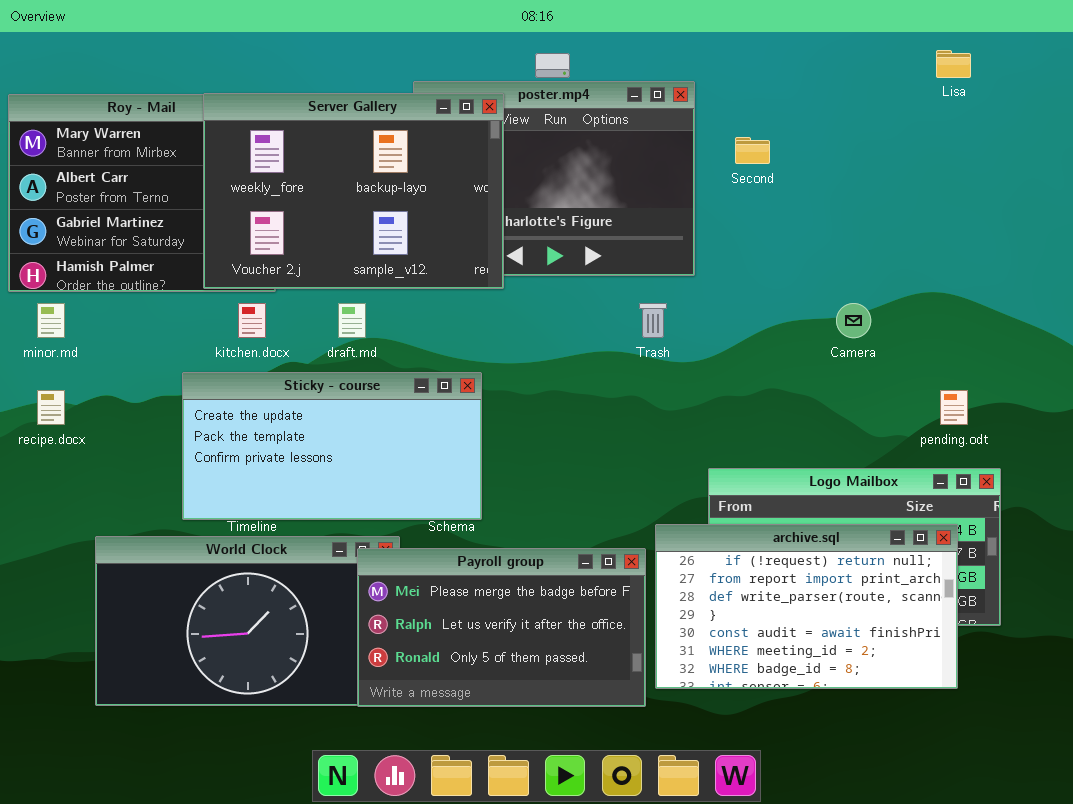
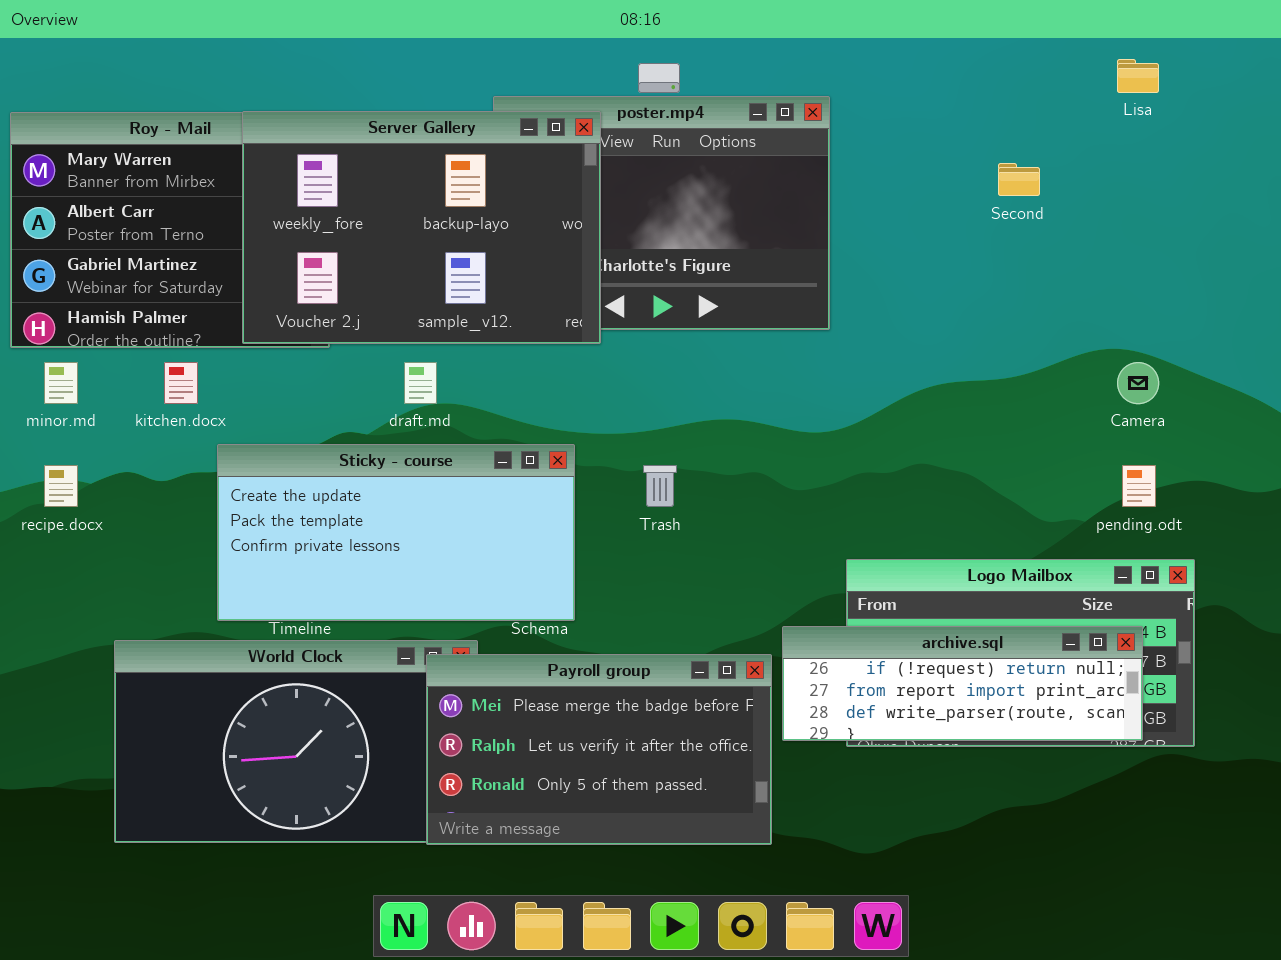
Second: [735,137,770,164] -> [998,163,1040,196], moved
kitchen.docx: [238,303,266,338] -> [164,362,198,404], moved
Trash: [639,303,667,338] -> [643,465,677,507], moved
Camera: [836,303,871,338] -> [1117,362,1159,404], moved
archive.sql: [655,524,958,689] -> [782,626,1143,741], resized

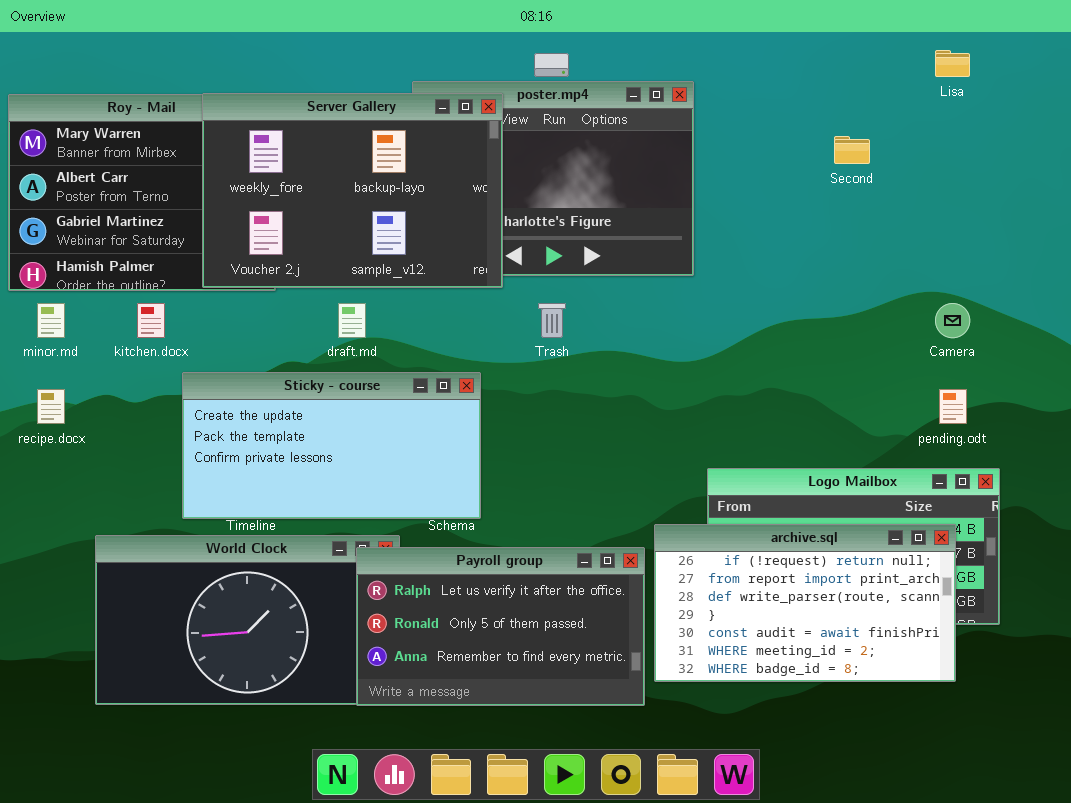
Trash: [643,465,677,507] -> [538,303,566,338], moved
archive.sql: [782,626,1143,741] -> [654,524,956,682], resized
Payroll group: [426,654,772,845] -> [356,547,645,706], scrolled down 1 row

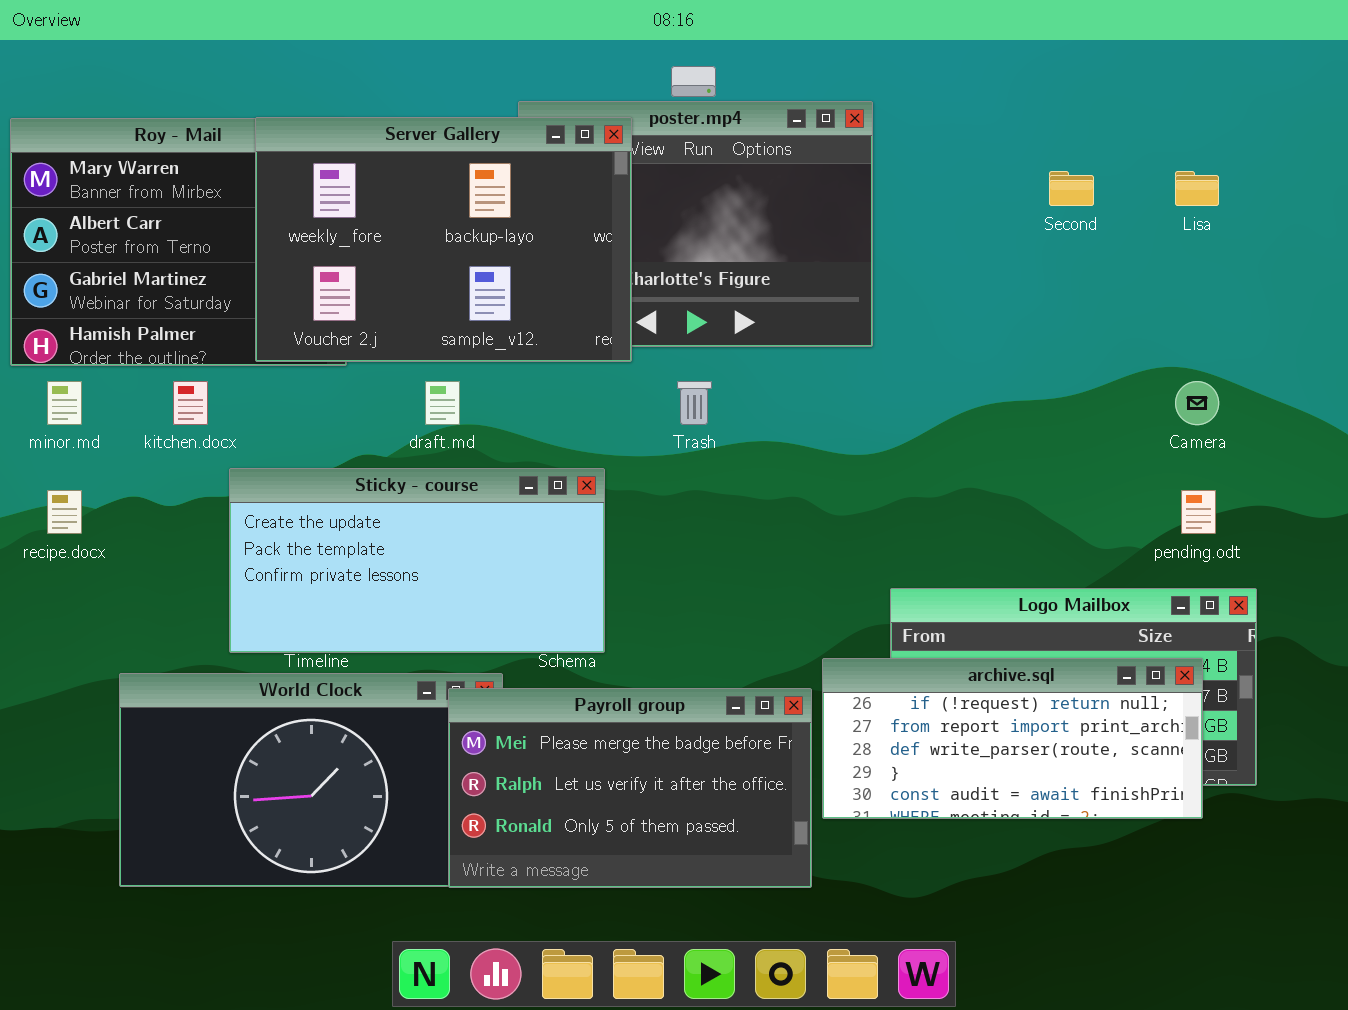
Lisa: [935,50,970,77] -> [1175,171,1219,206], moved
archive.sql: [654,524,956,682] -> [822,658,1203,819], resized
Payroll group: [356,547,645,706] -> [448,688,812,888], scrolled up 1 row

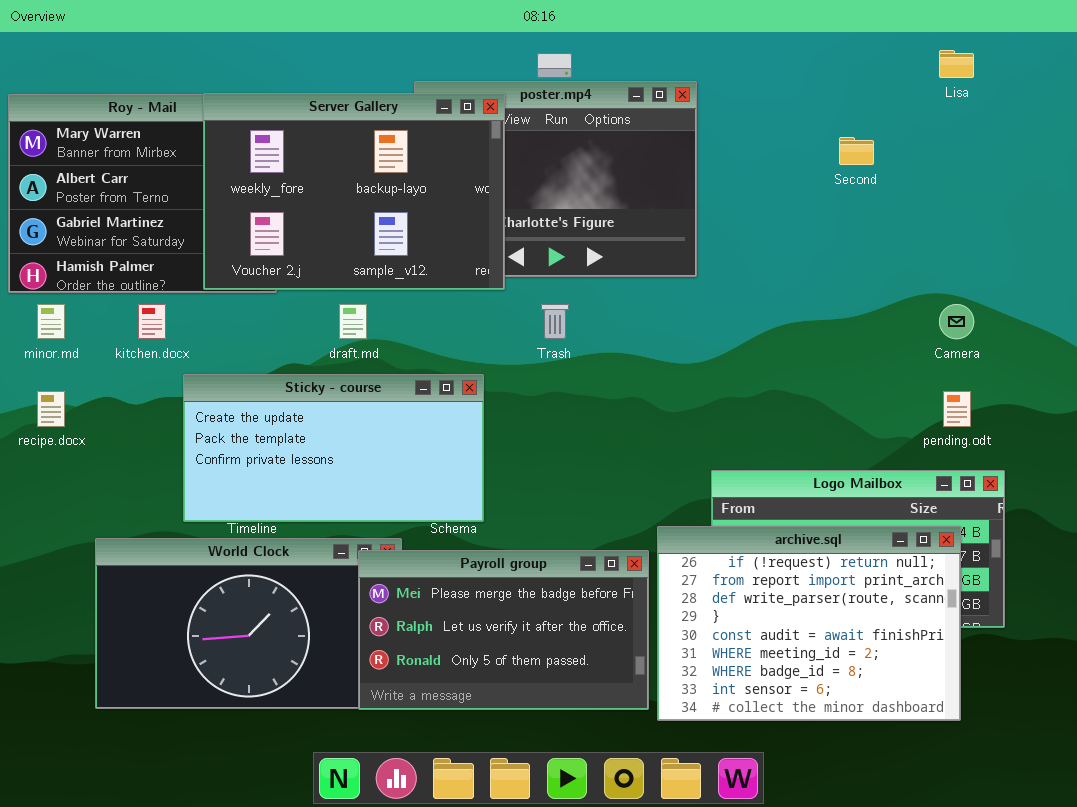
Lisa: [1175,171,1219,206] -> [939,50,974,78], moved
archive.sql: [822,658,1203,819] -> [657,526,961,721], resized

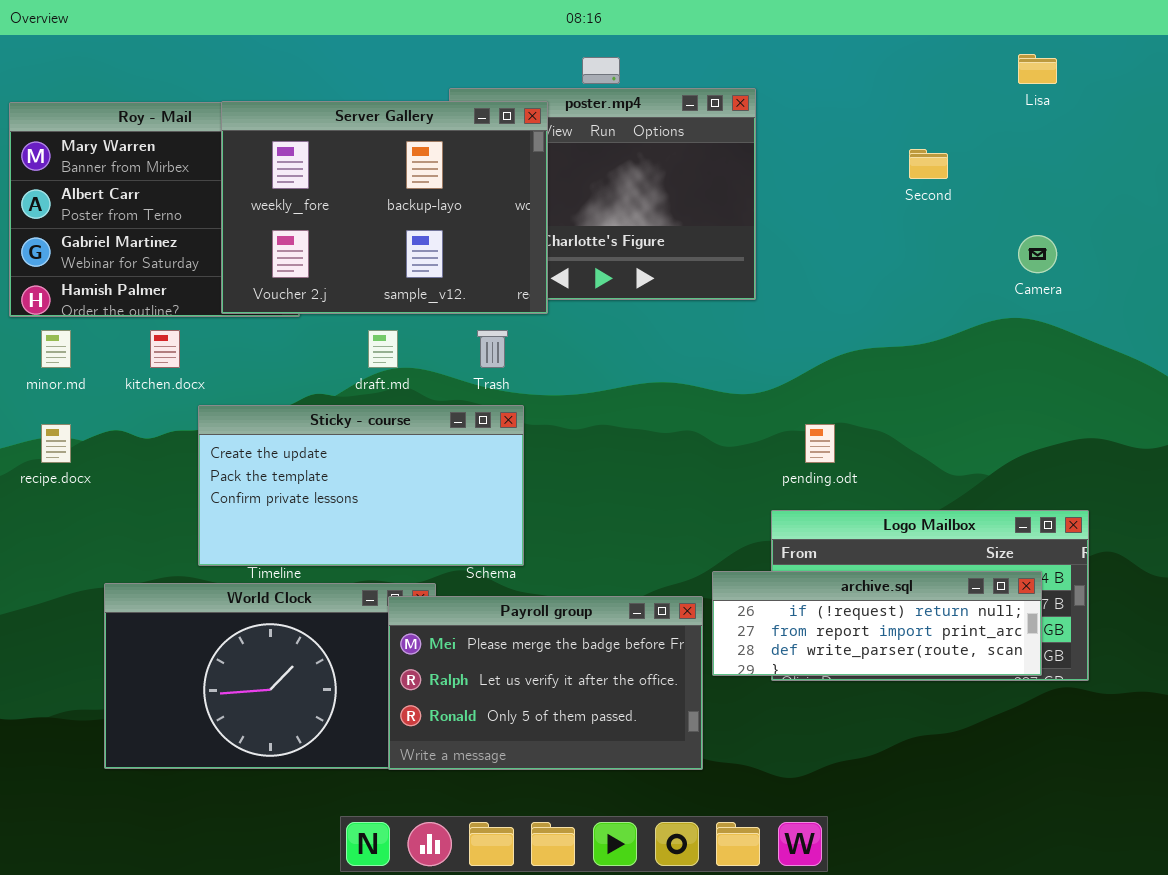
Trash: [541,304,569,339] -> [477,330,508,368], moved
Camera: [939,304,974,339] -> [1018,235,1057,273], moved
pending.odt: [943,391,971,427] -> [805,424,835,463], moved
archive.sql: [657,526,961,721] -> [712,571,1042,676], resized

